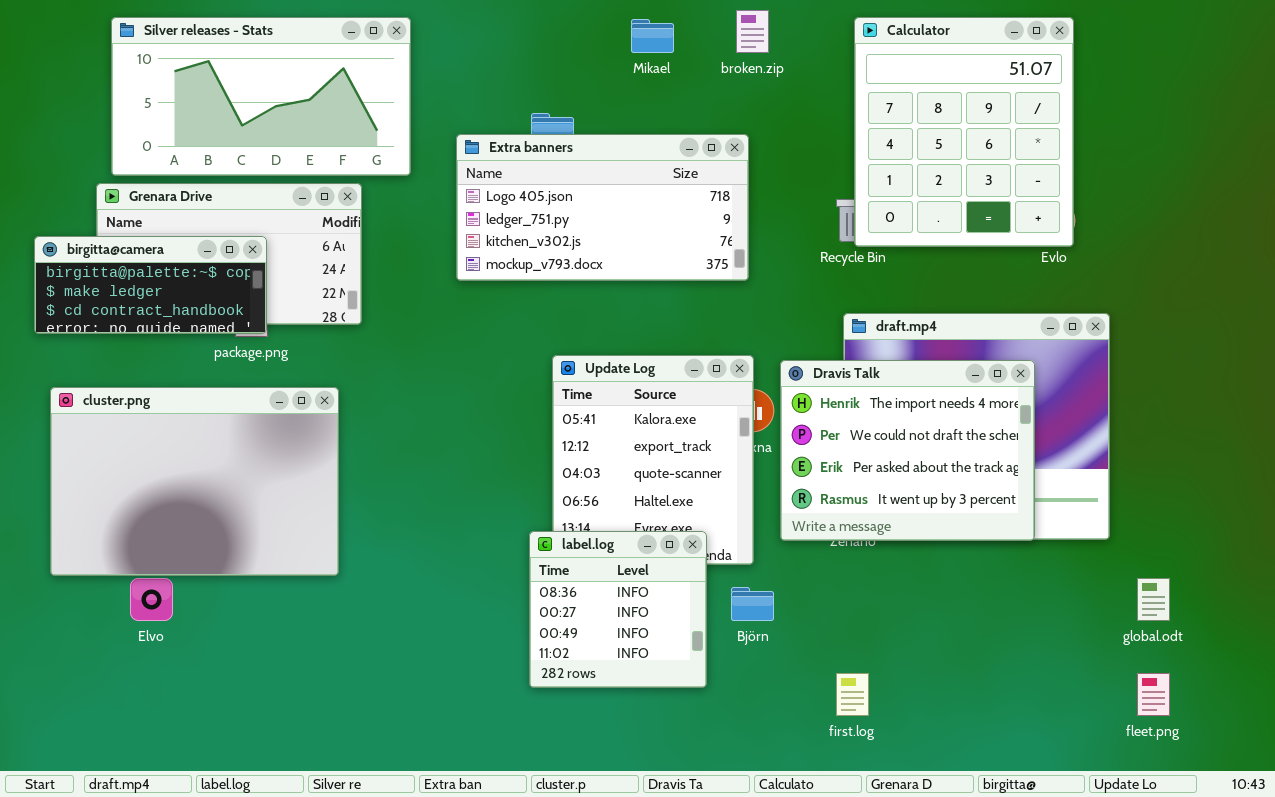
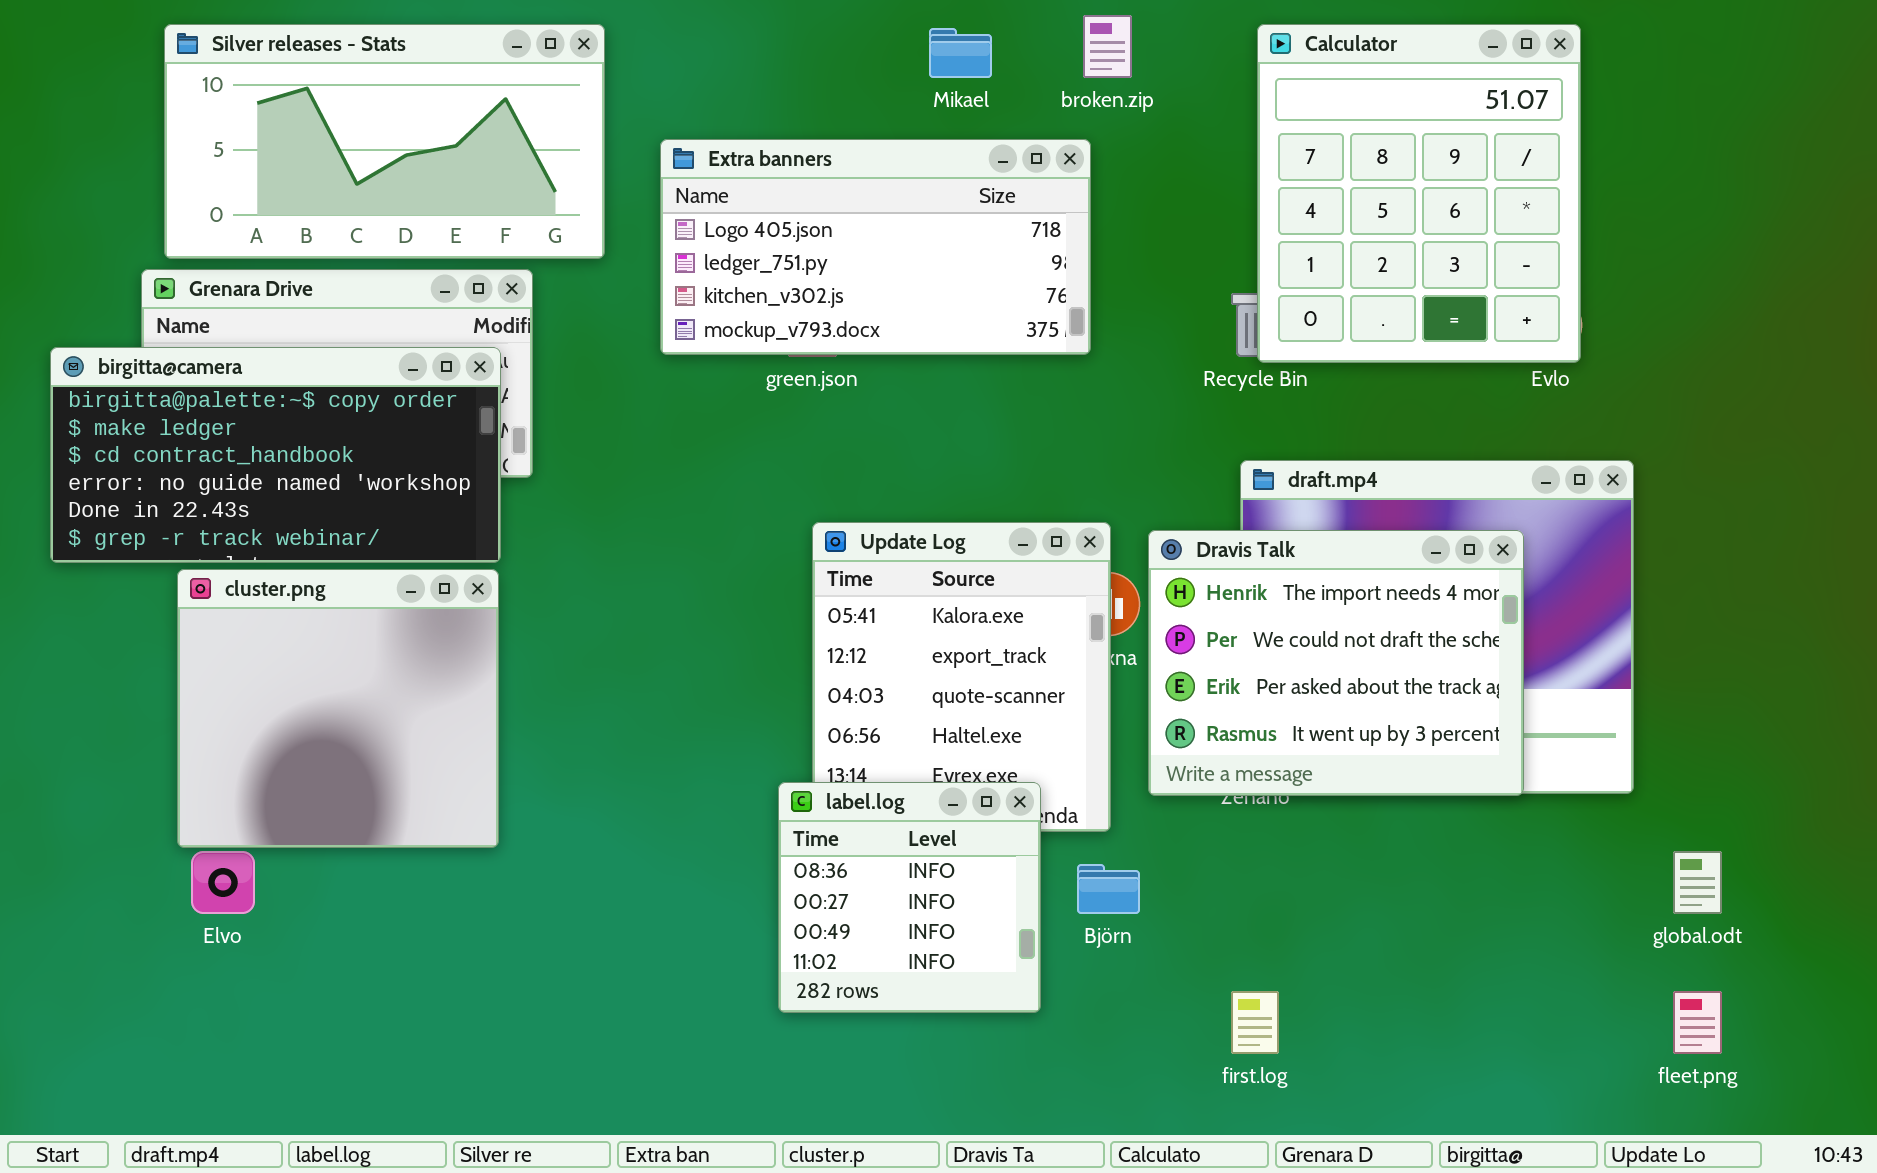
Extra banners: [456,134,749,281] -> [660,139,1091,355], moved
birgitta@camera: [34,236,267,334] -> [50,347,501,563], resized
cluster.png: [50,387,339,576] -> [177,569,499,848], resized

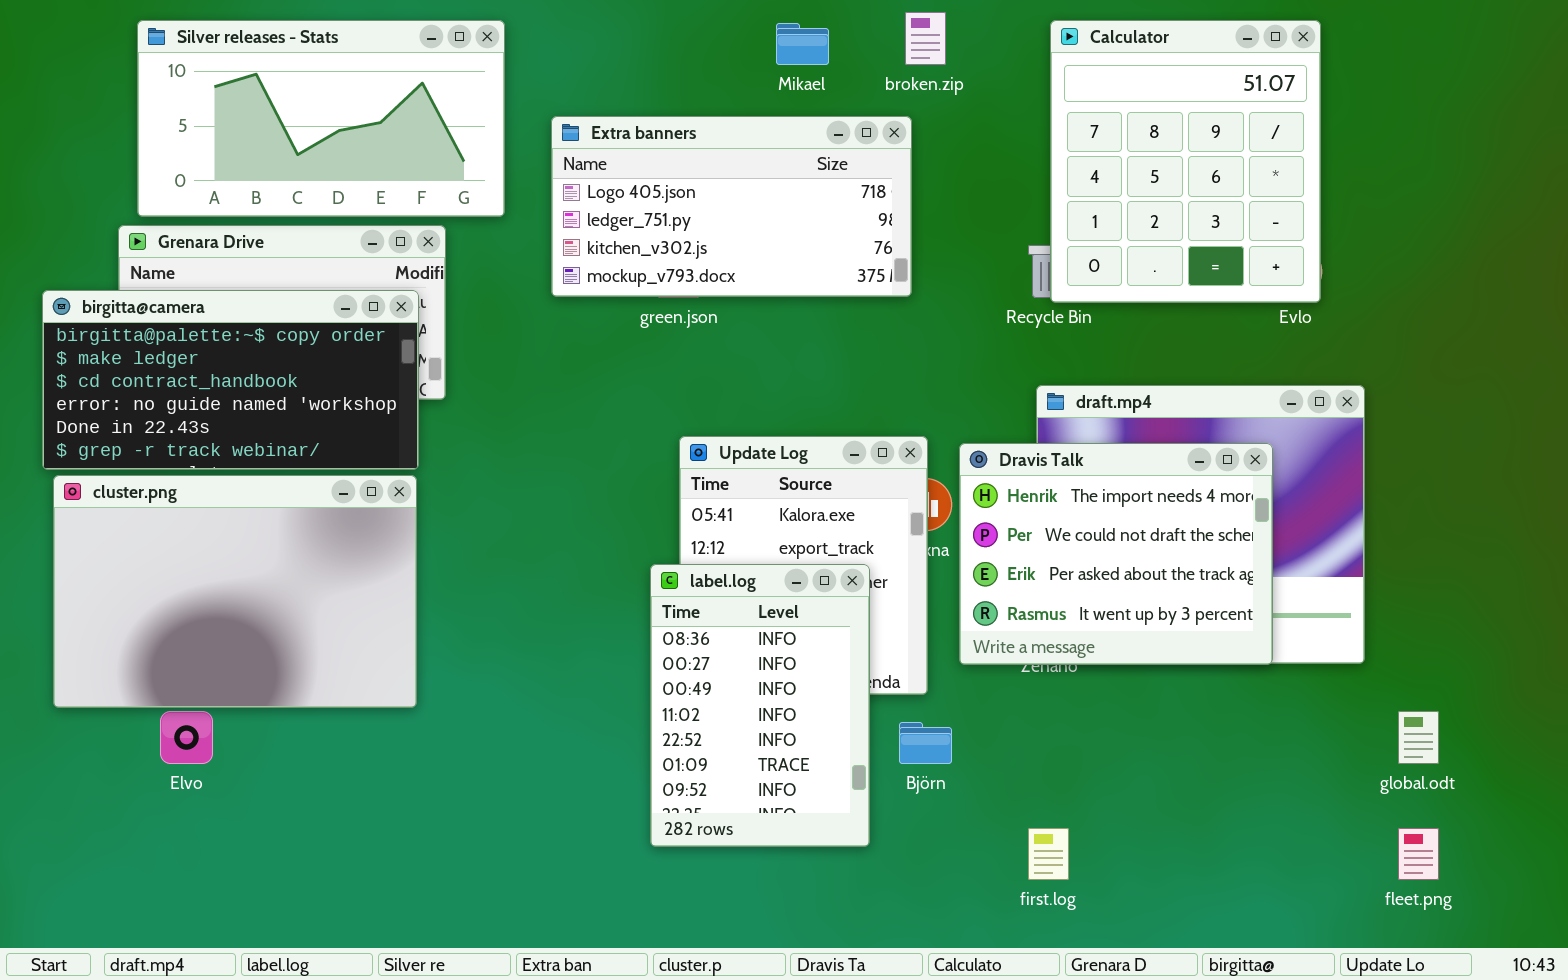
cluster.png: [177,569,499,848] -> [53,475,417,708], resized
label.log: [778,782,1041,1013] -> [650,564,870,847], resized

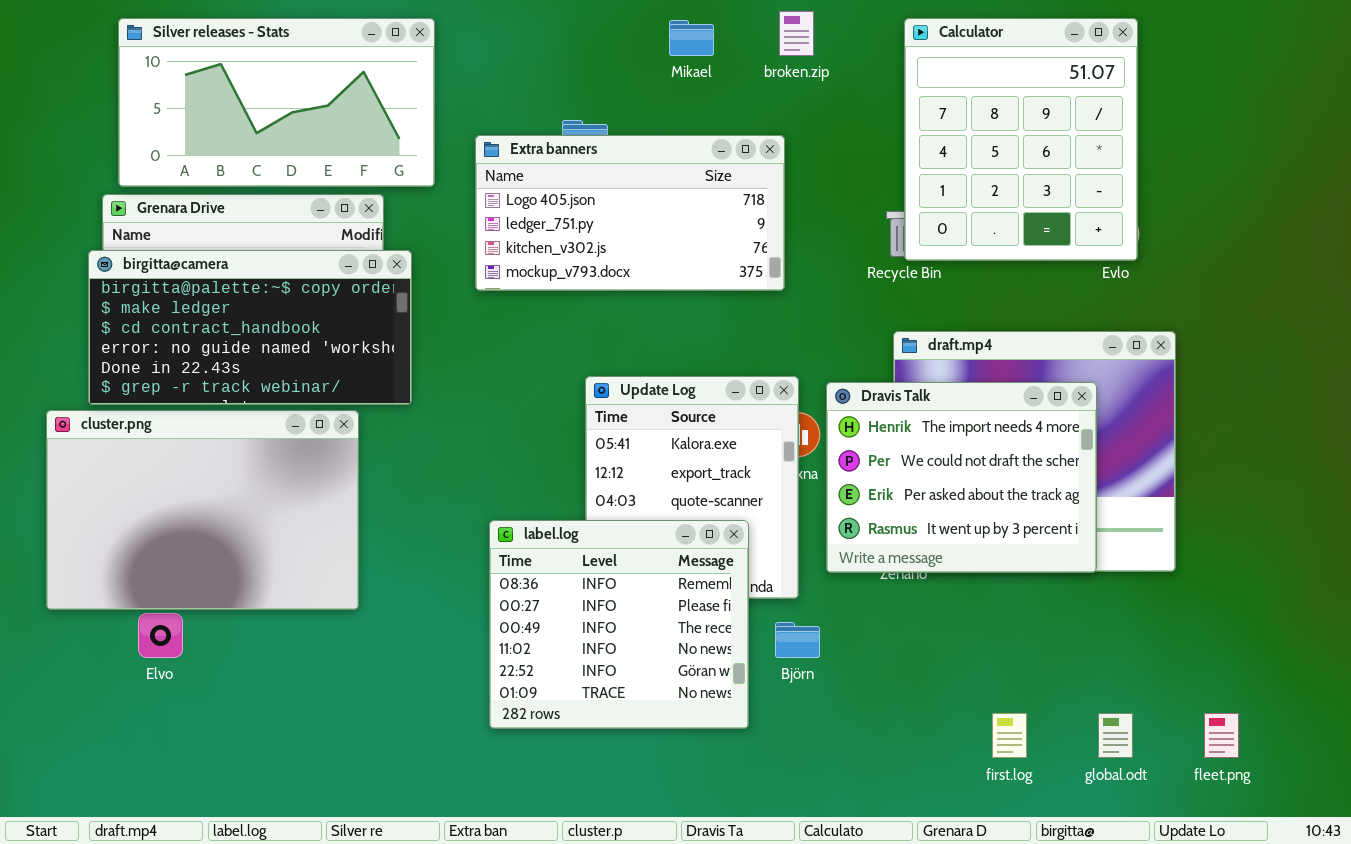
Extra banners: [551,116,912,297] -> [475,135,785,291], moved
birgitta@camera: [42,290,419,470] -> [88,250,412,405], moved
label.log: [650,564,870,847] -> [489,520,749,729], resized
global.odt: [1398,711,1439,764] -> [1098,713,1133,758], moved
first.log: [1028,828,1069,880] -> [992,713,1027,758], moved

